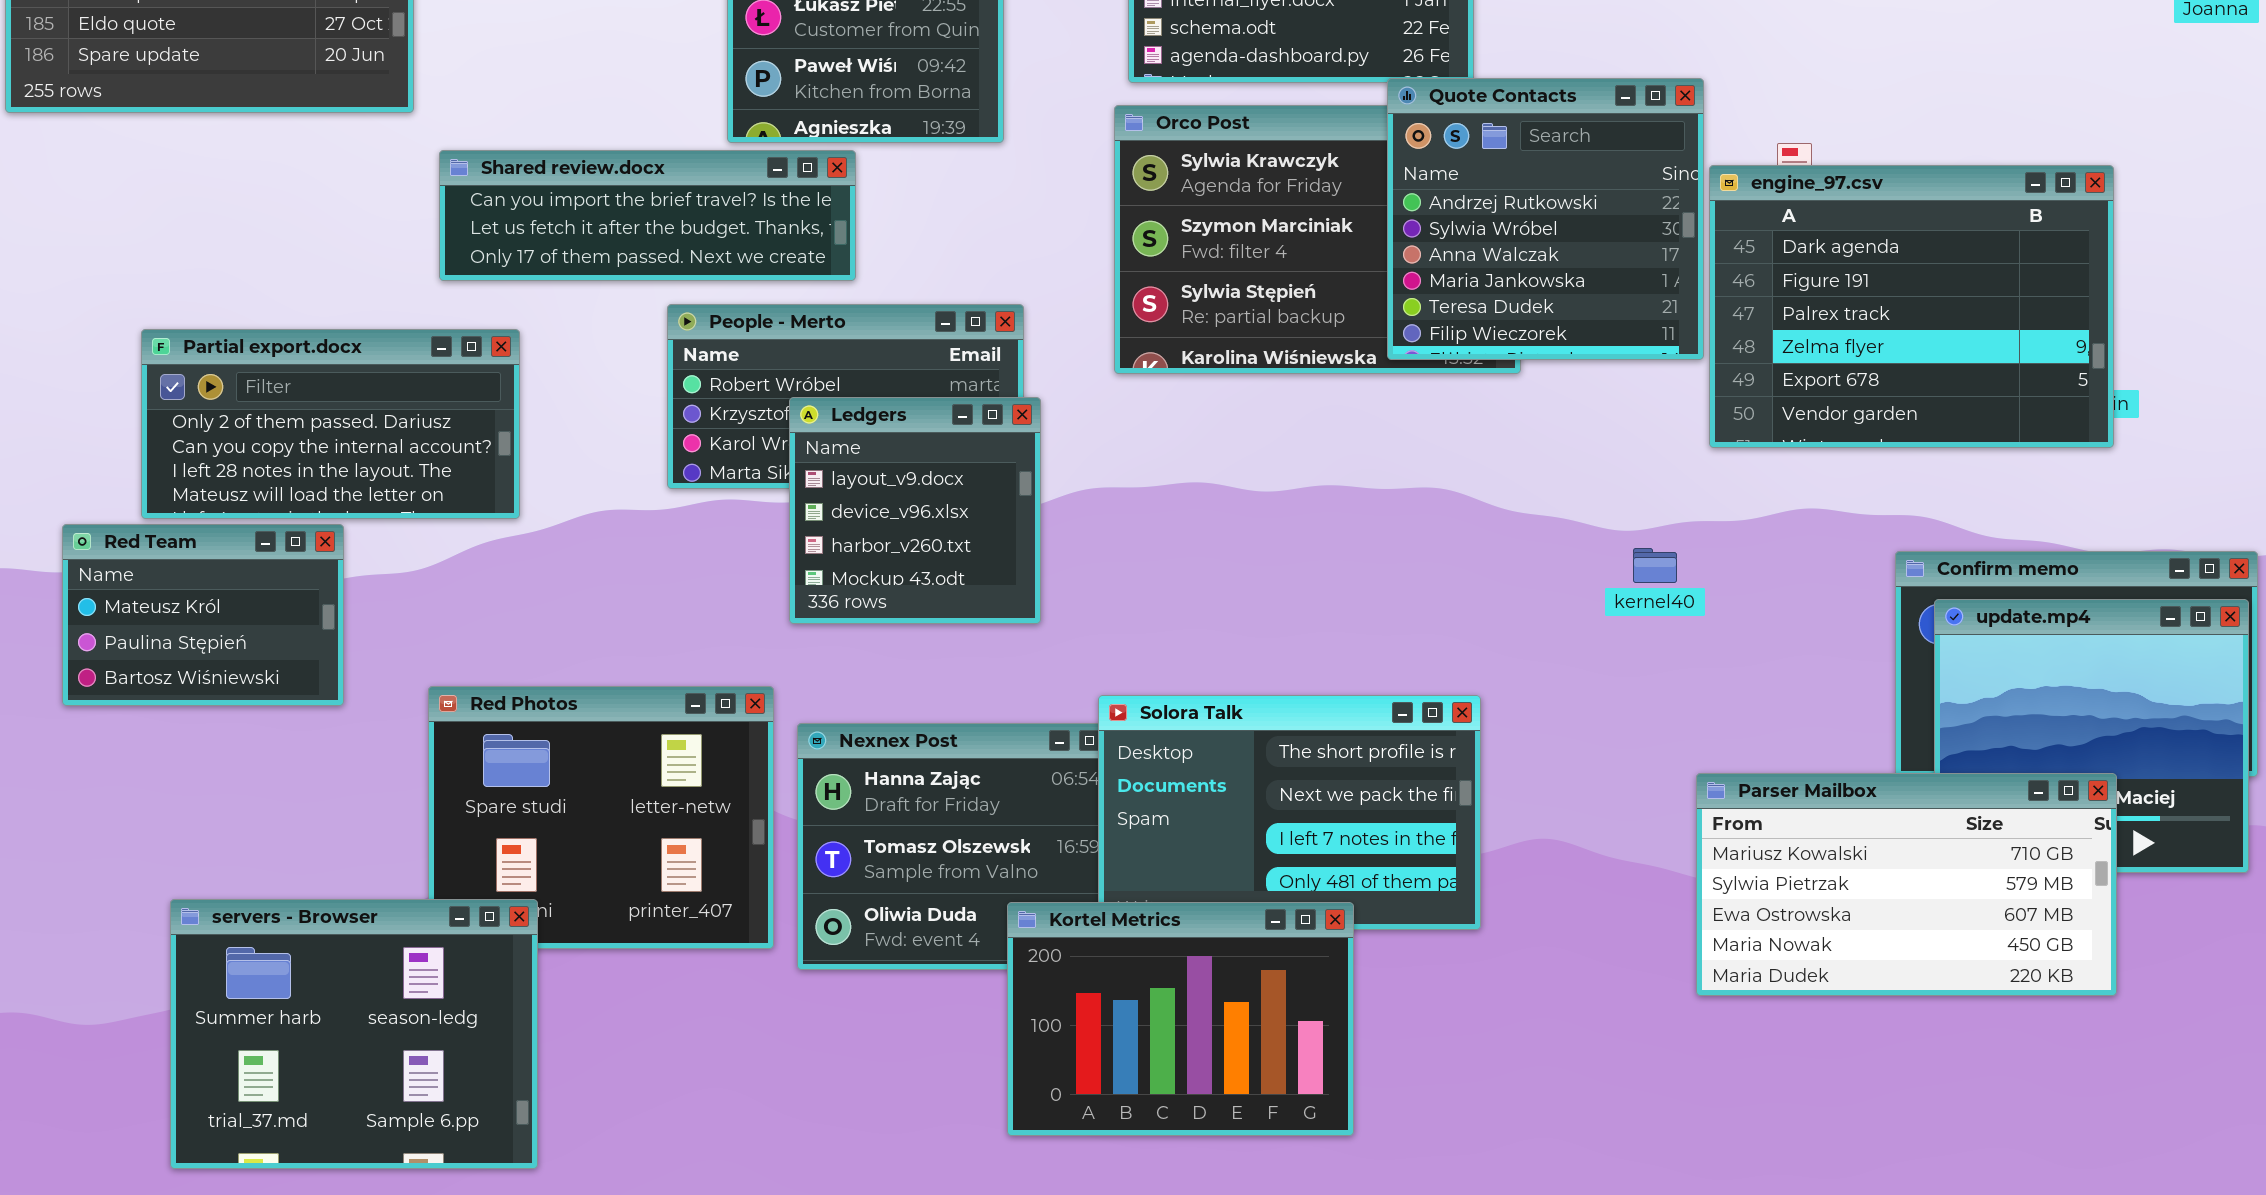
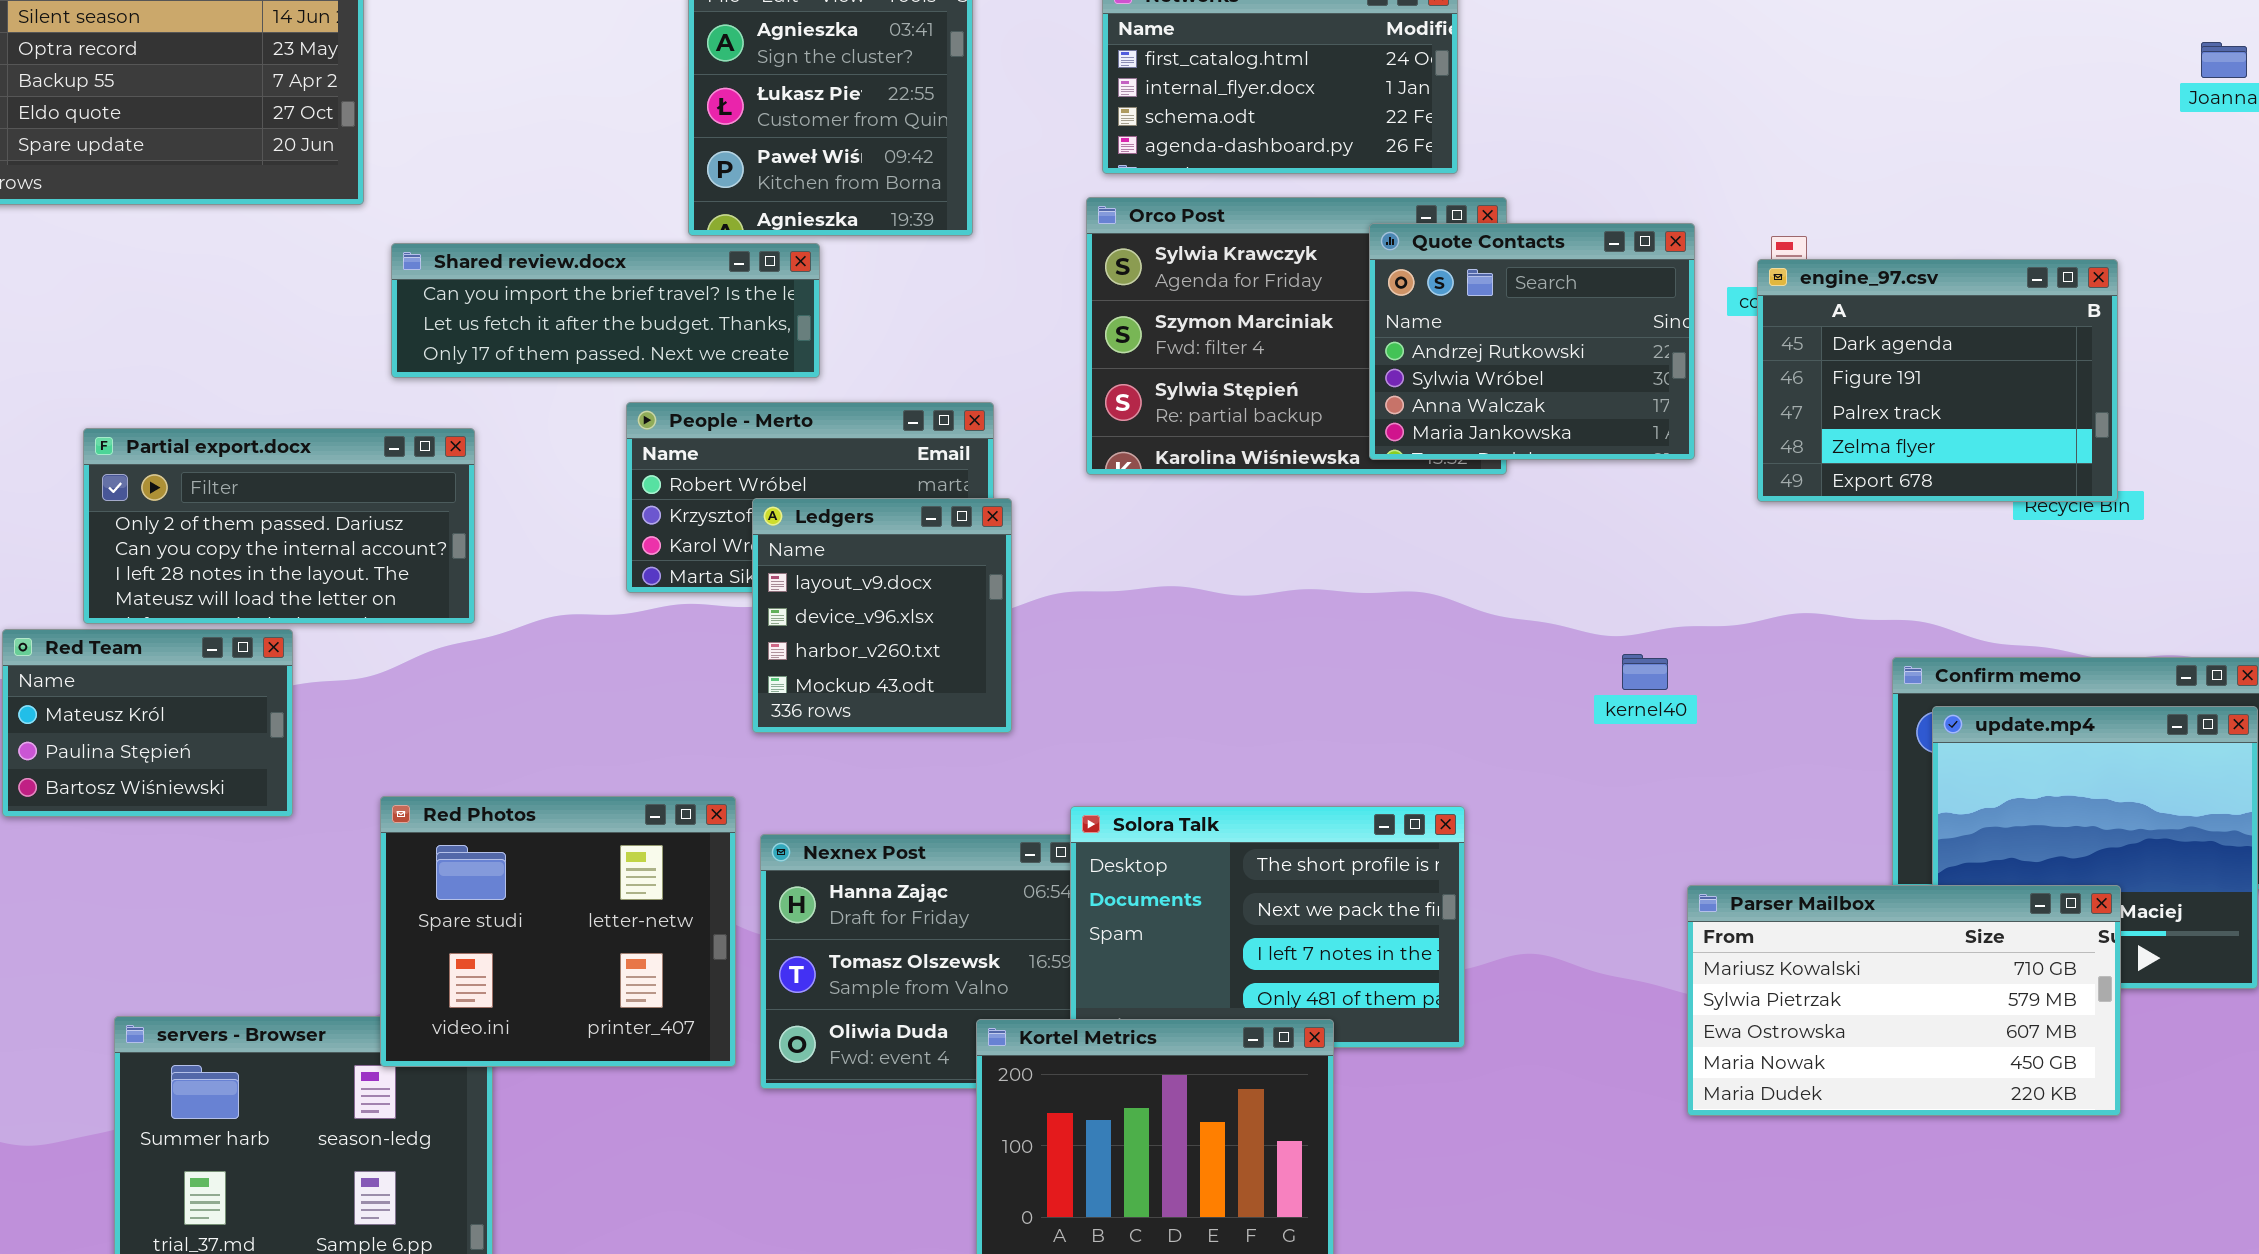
Quote Contacts: [1387,78,1704,360] -> [1369,223,1695,460], resized
engine_97.csv: [1709,165,2114,448] -> [1757,259,2118,502], resized
Red Photos: [428,686,774,949] -> [380,796,736,1067], raised

